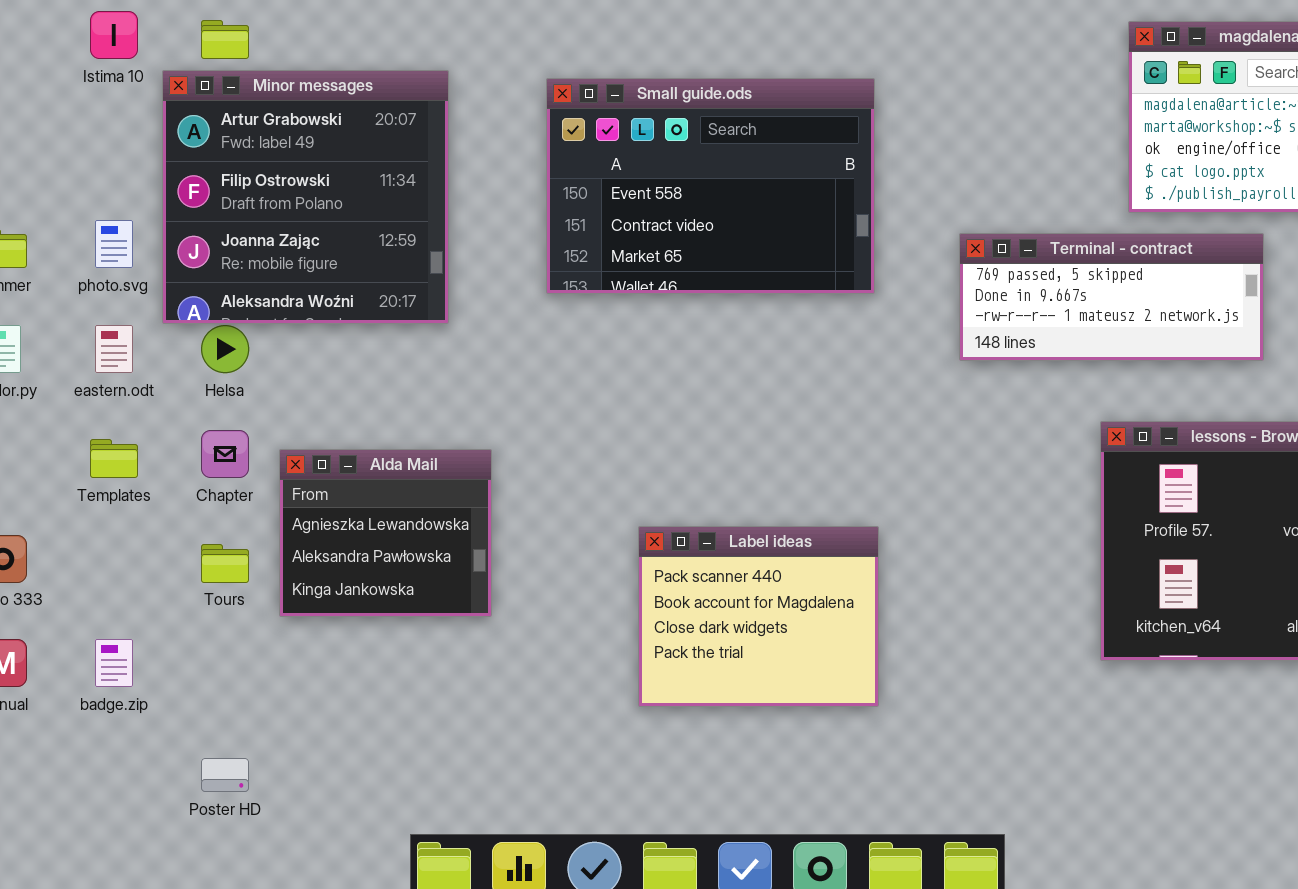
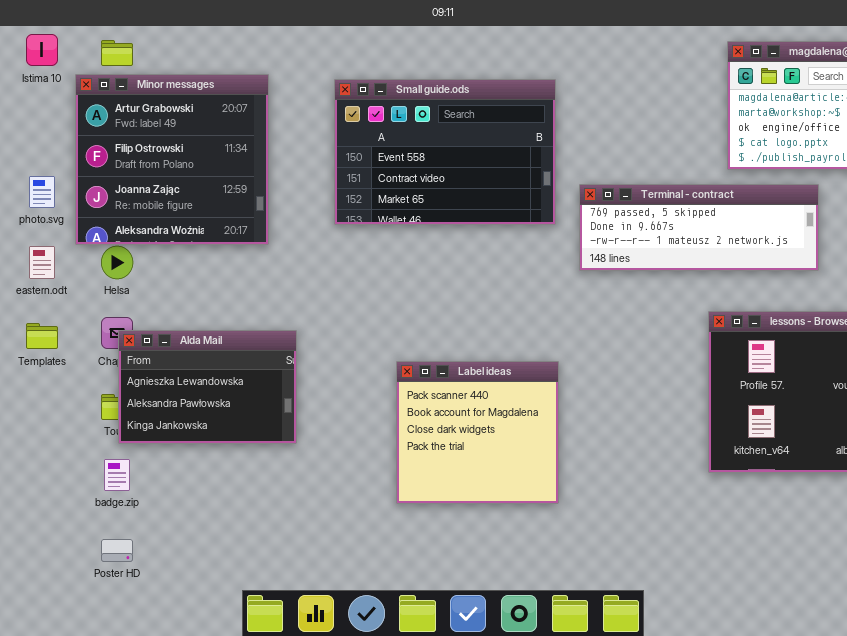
Terminal - contract: [959,233,1264,361] -> [579,184,819,271], resized
Alda Mail: [279,449,492,617] -> [118,330,297,444], resized
Label ideas: [638,526,879,707] -> [396,361,559,504], resized
badge.zip: [95,639,133,687] -> [104,459,130,491], moved

